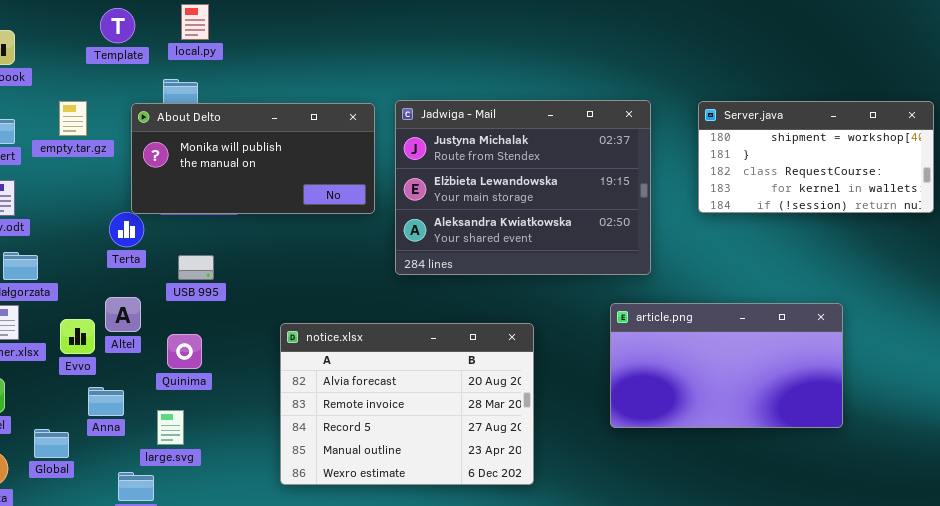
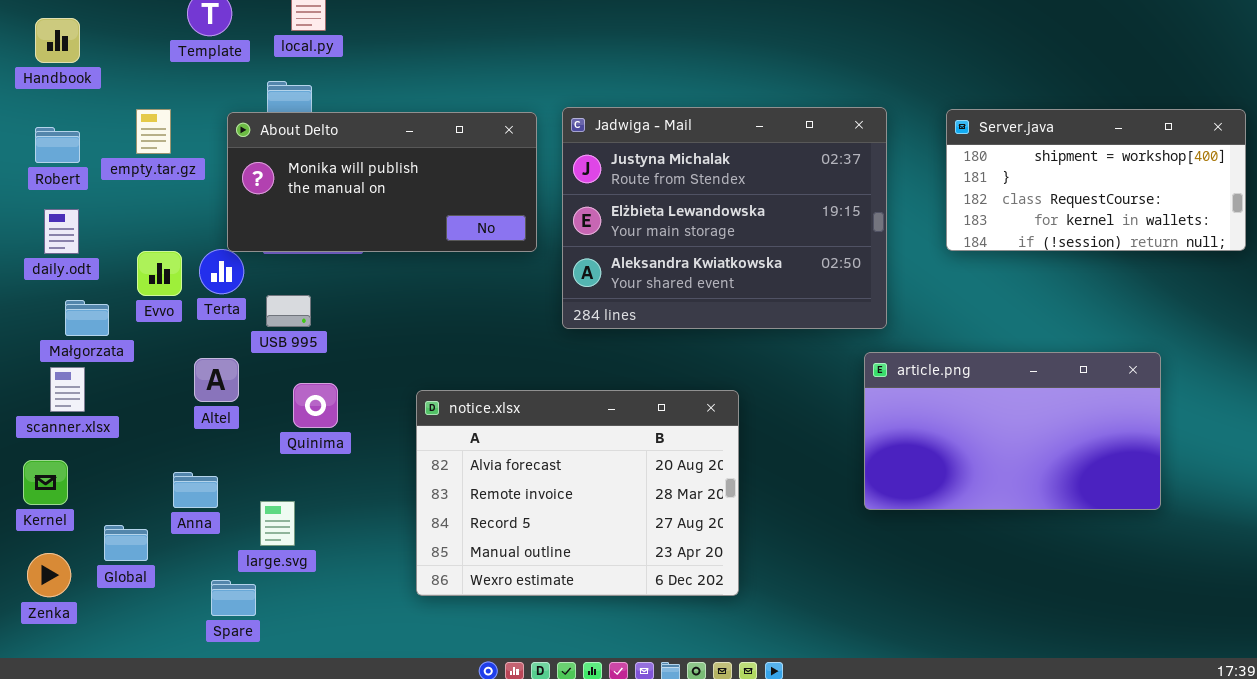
USB 995: [178,255,214,280] -> [266,295,311,327], moved
article.png: [610,303,843,428] -> [864,352,1161,510], moved
Evvo: [60,319,95,354] -> [137,251,182,296], moved
Quinima: [167,334,202,369] -> [293,383,338,428], moved

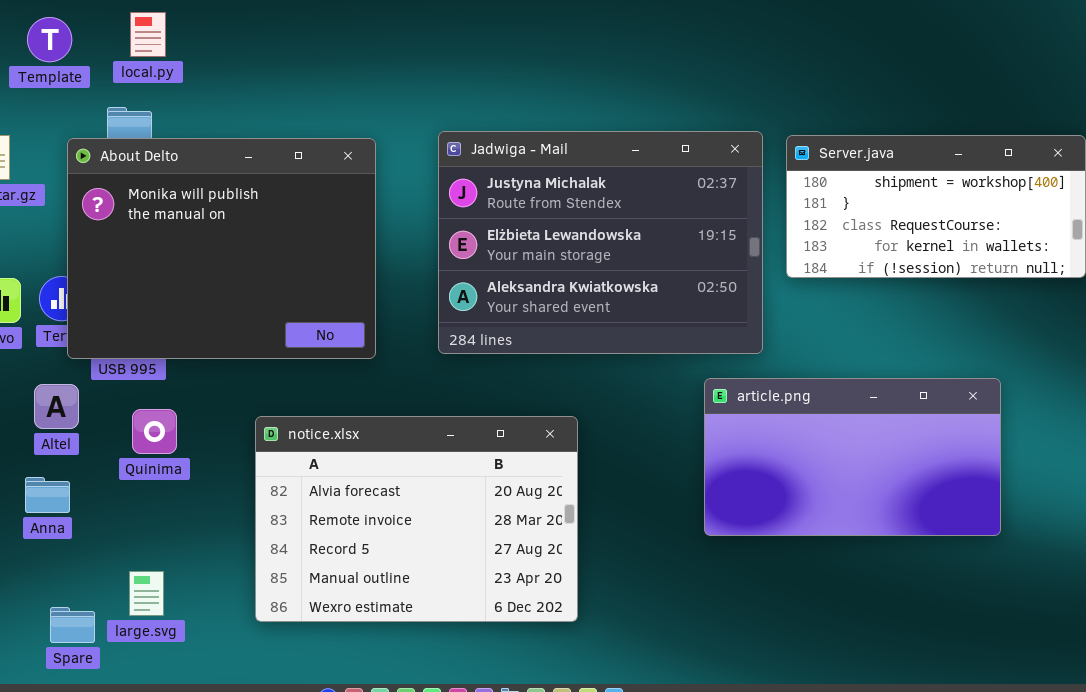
Jadwiga - Mail: [562,107,887,329] -> [438,131,763,354], moved
About Delto: [227,112,537,252] -> [67,138,376,359], resized
Anna: [173,472,218,508] -> [25,477,70,513], moved
large.svg: [260,501,295,546] -> [129,571,164,616], moved

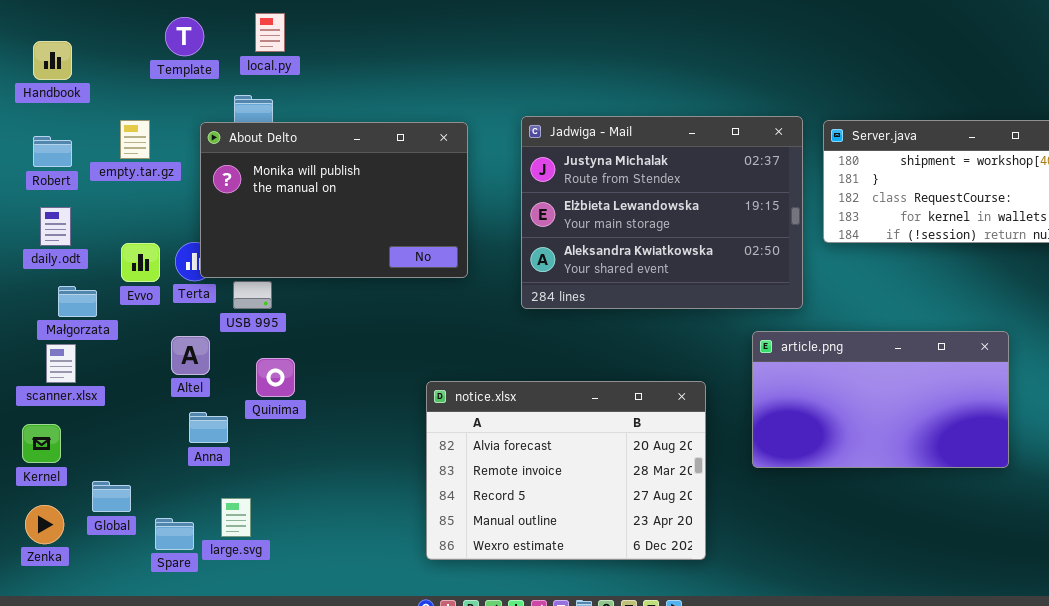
About Delto: [67,138,376,359] -> [200,122,468,278], resized
notice.xlsx: [255,416,578,622] -> [426,381,706,560], moved
Anna: [25,477,70,513] -> [189,412,228,443], moved
large.svg: [129,571,164,616] -> [221,498,251,537], moved
Spare: [50,607,95,643] -> [155,518,194,550], moved

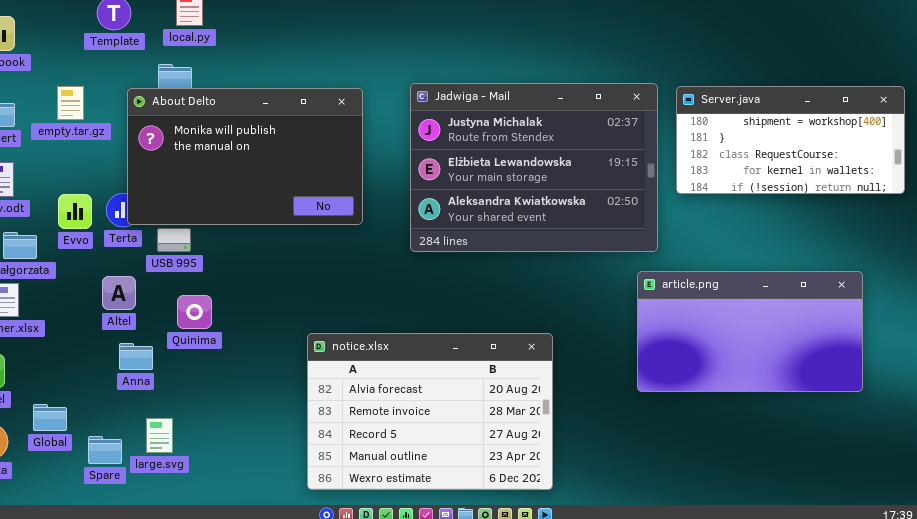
article.png: [752,331,1009,468] -> [637,271,863,392], moved
notice.xlsx: [426,381,706,560] -> [307,333,553,490], moved

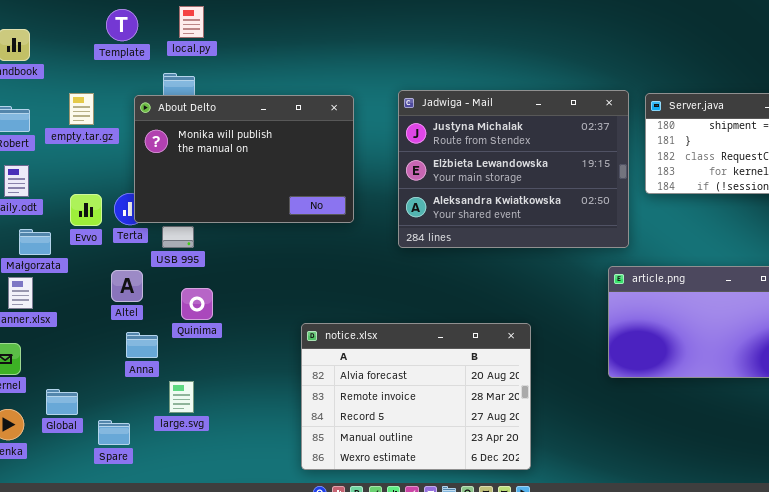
large.svg: [146,418,173,453] -> [169,381,194,413], moved

